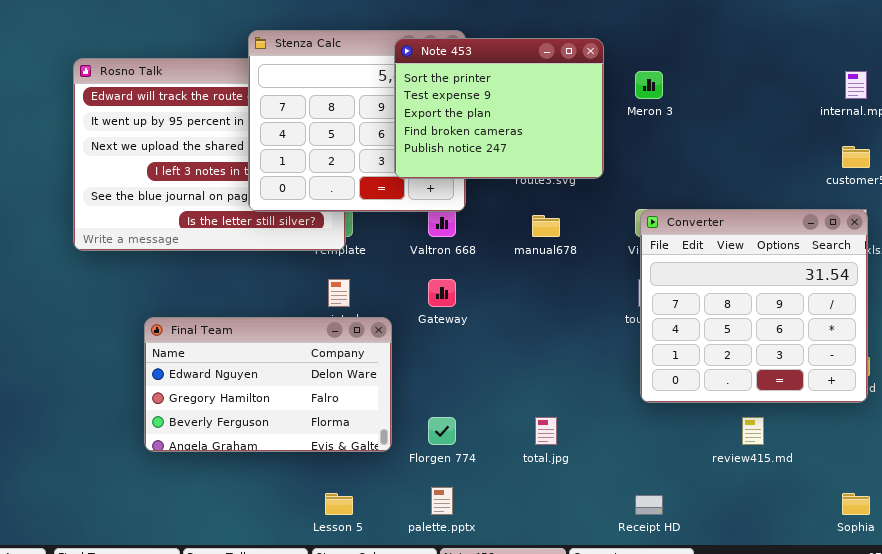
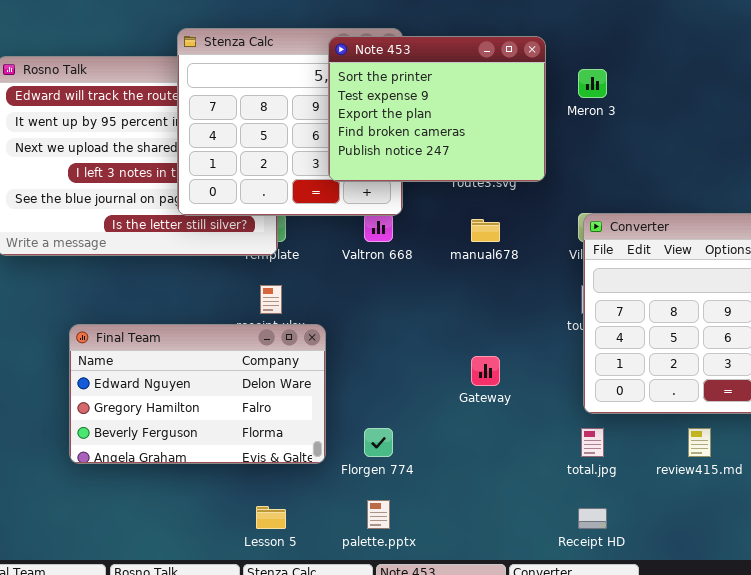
Gateway: [428,279,456,307] -> [471,356,500,386], moved
total.jpg: [535,417,557,445] -> [581,428,604,457], moved

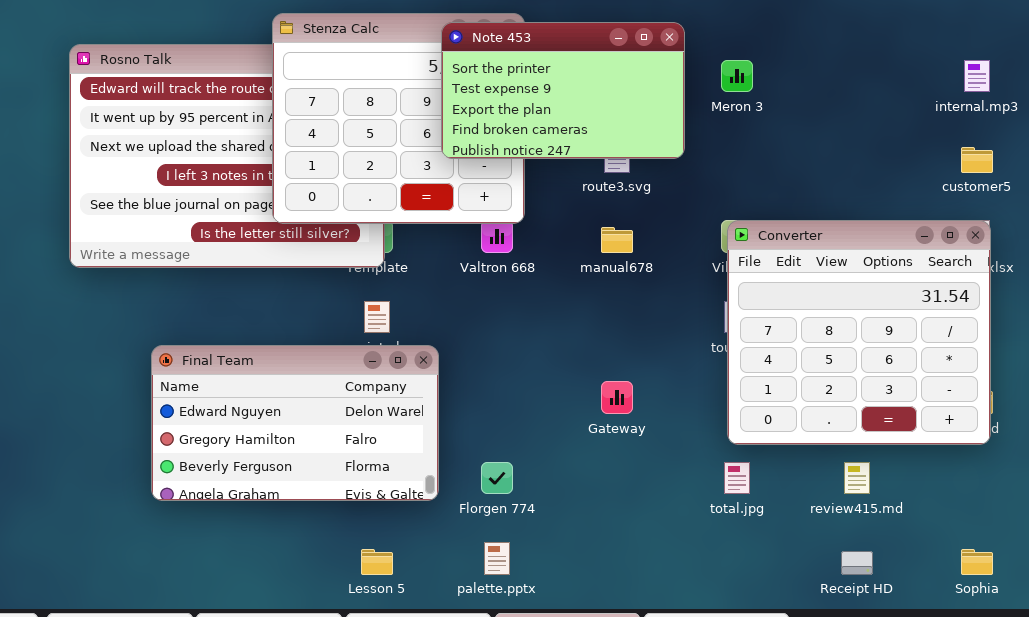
Note 453: [328,36,546,182] -> [441,22,685,159], resized
Receipt HD: [578,508,607,529] -> [841,551,873,575], moved

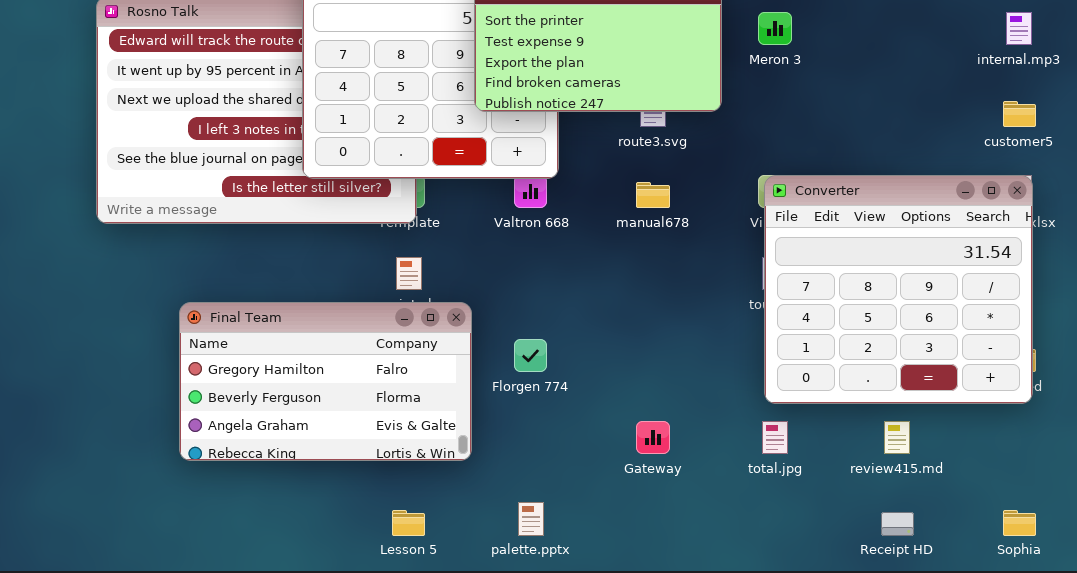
Final Team: [151,345,439,501] -> [179,302,472,461], scrolled down 1 row
Gateway: [601,381,633,414] -> [636,421,670,454], moved
Florgen 774: [481,462,513,494] -> [514,339,547,372], moved

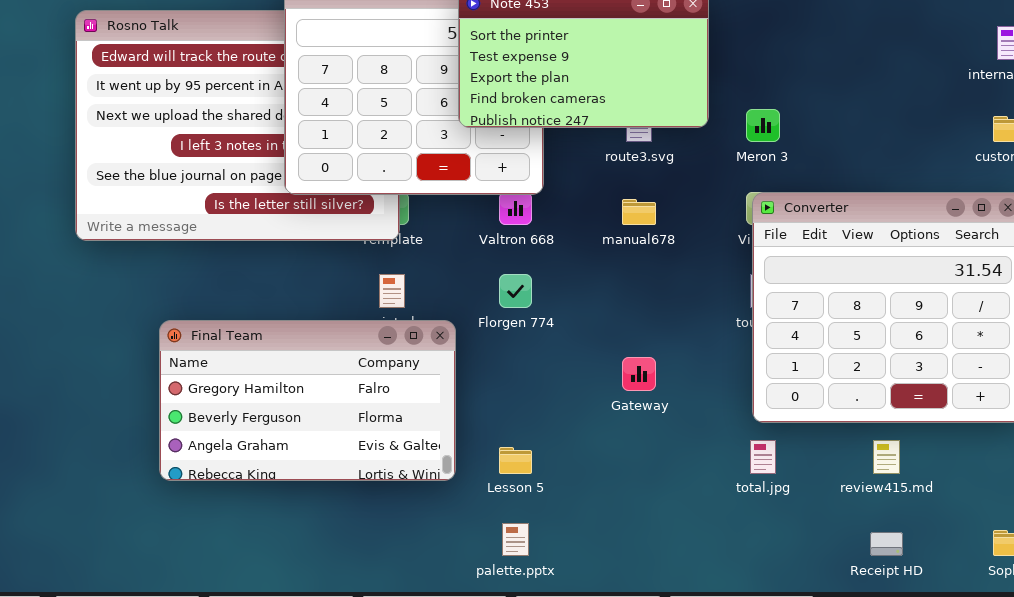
Meron 3: [758,12,792,45] -> [746,109,780,142], moved
Florgen 774: [514,339,547,372] -> [499,274,532,308], moved
Gateway: [636,421,670,454] -> [622,357,656,391], moved
Lesson 5: [392,510,425,536] -> [499,447,532,474], moved

